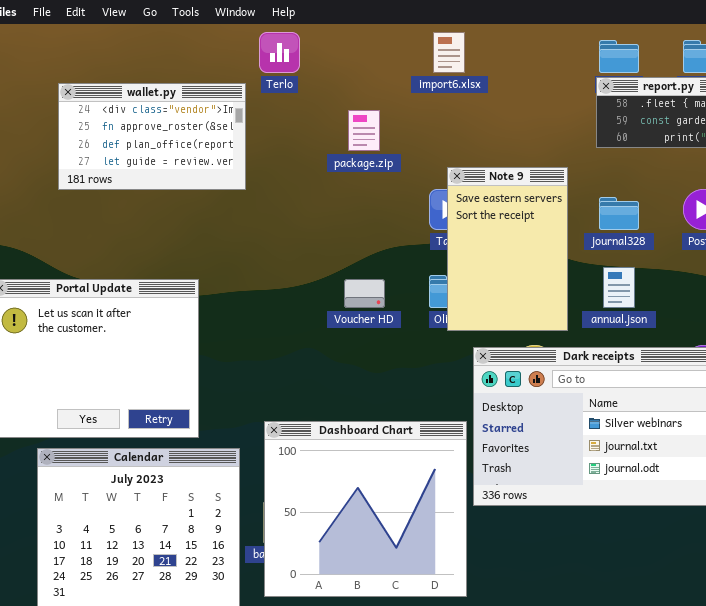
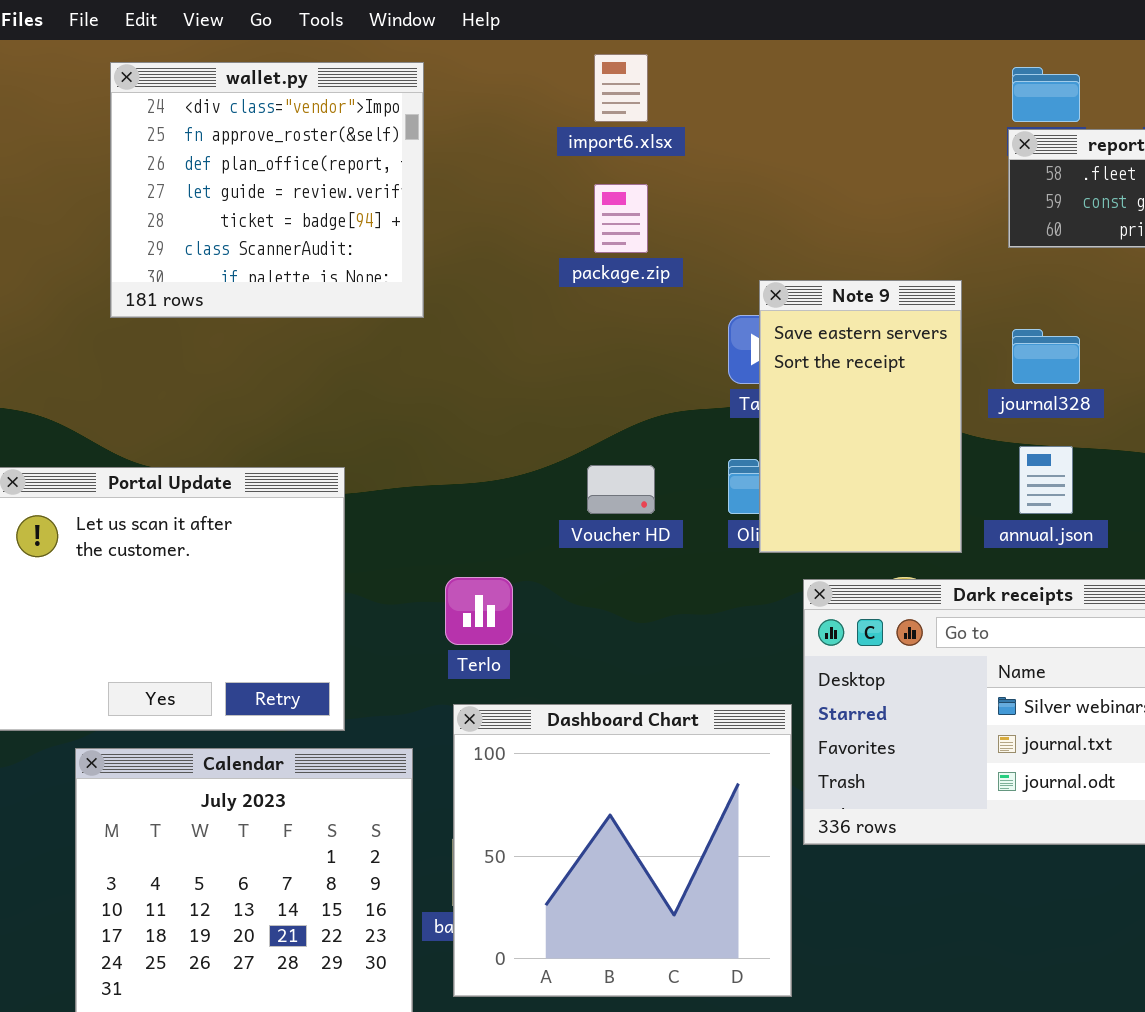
Terlo: [259,32,300,73] -> [445,577,513,645], moved
import6.xlsx: [433,32,465,73] -> [594,54,648,122], moved
wallet.py: [58,83,246,190] -> [110,62,424,318], resized

